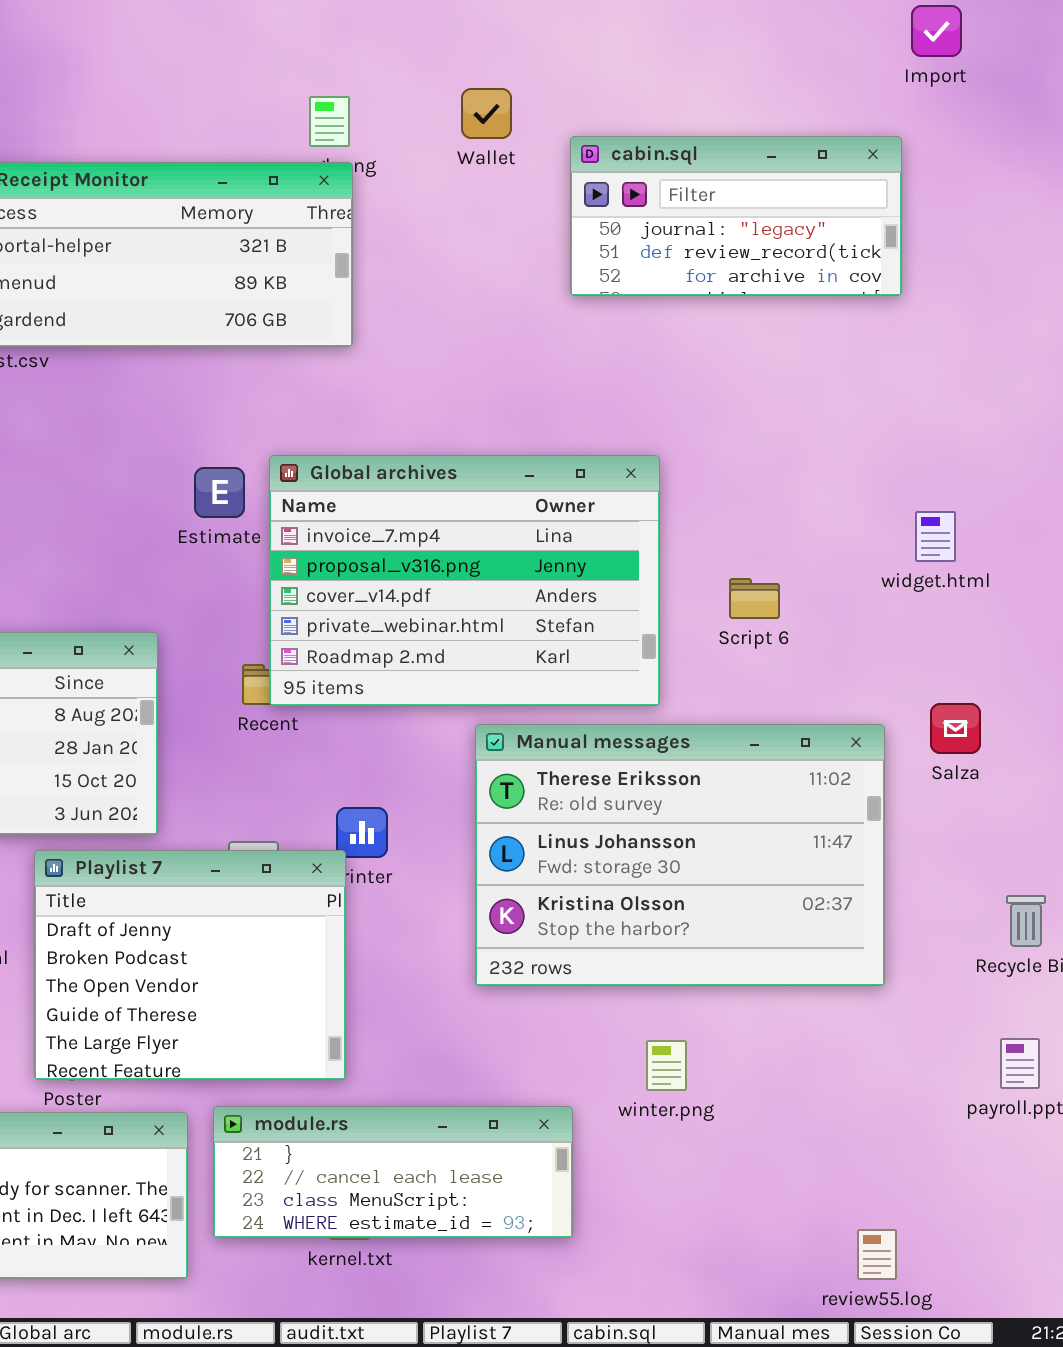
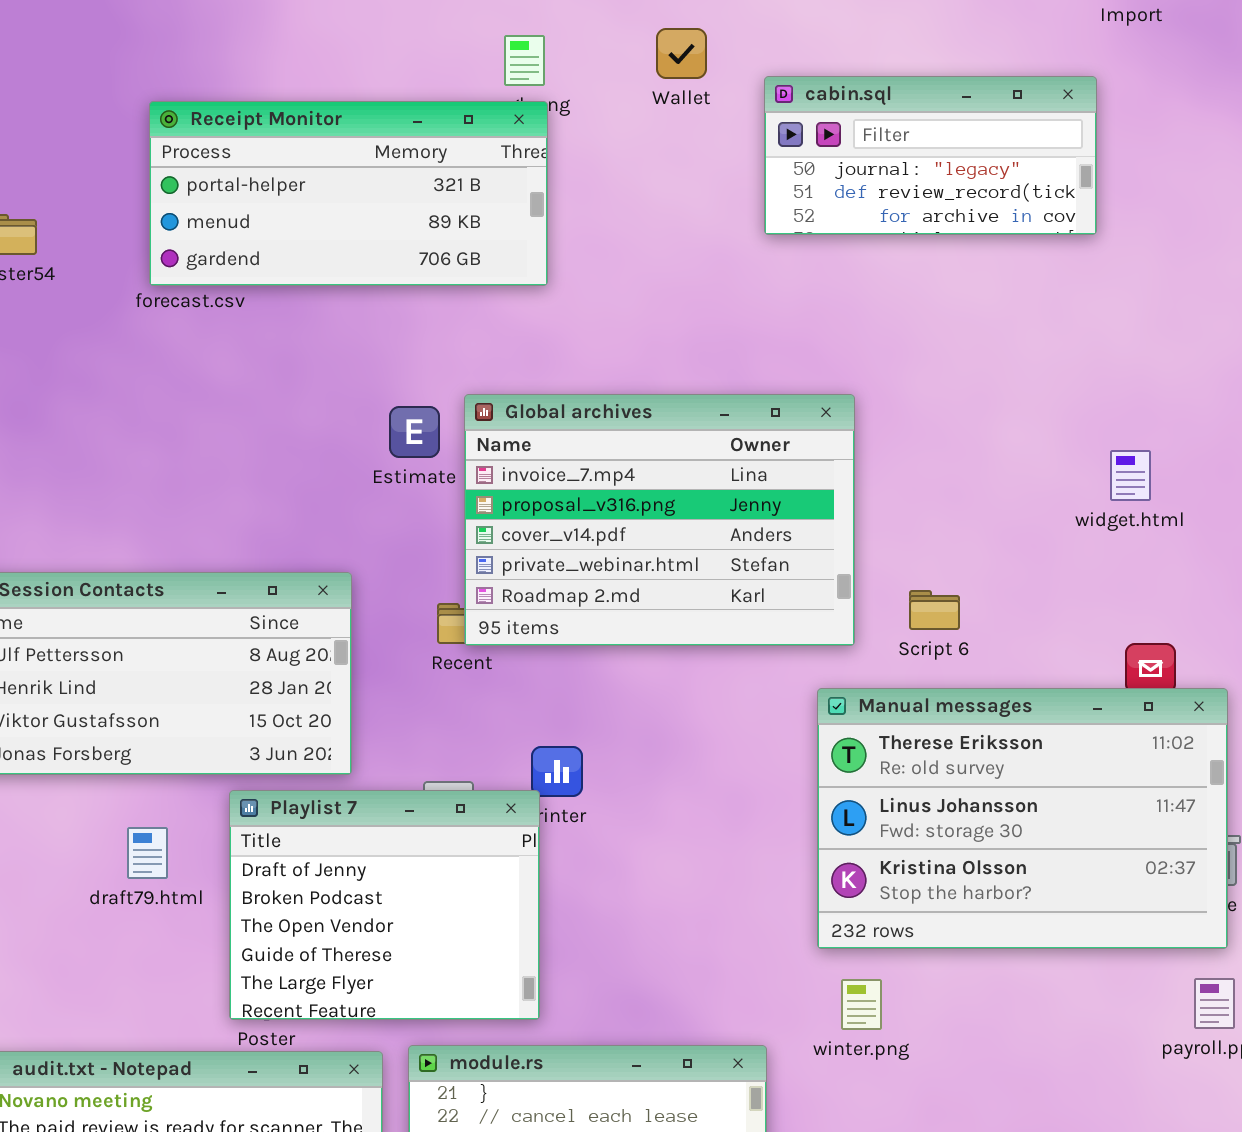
Script 6: [729,578,780,619] -> [909,590,960,630], moved
Manual messages: [475,724,885,986] -> [817,688,1228,949], moved

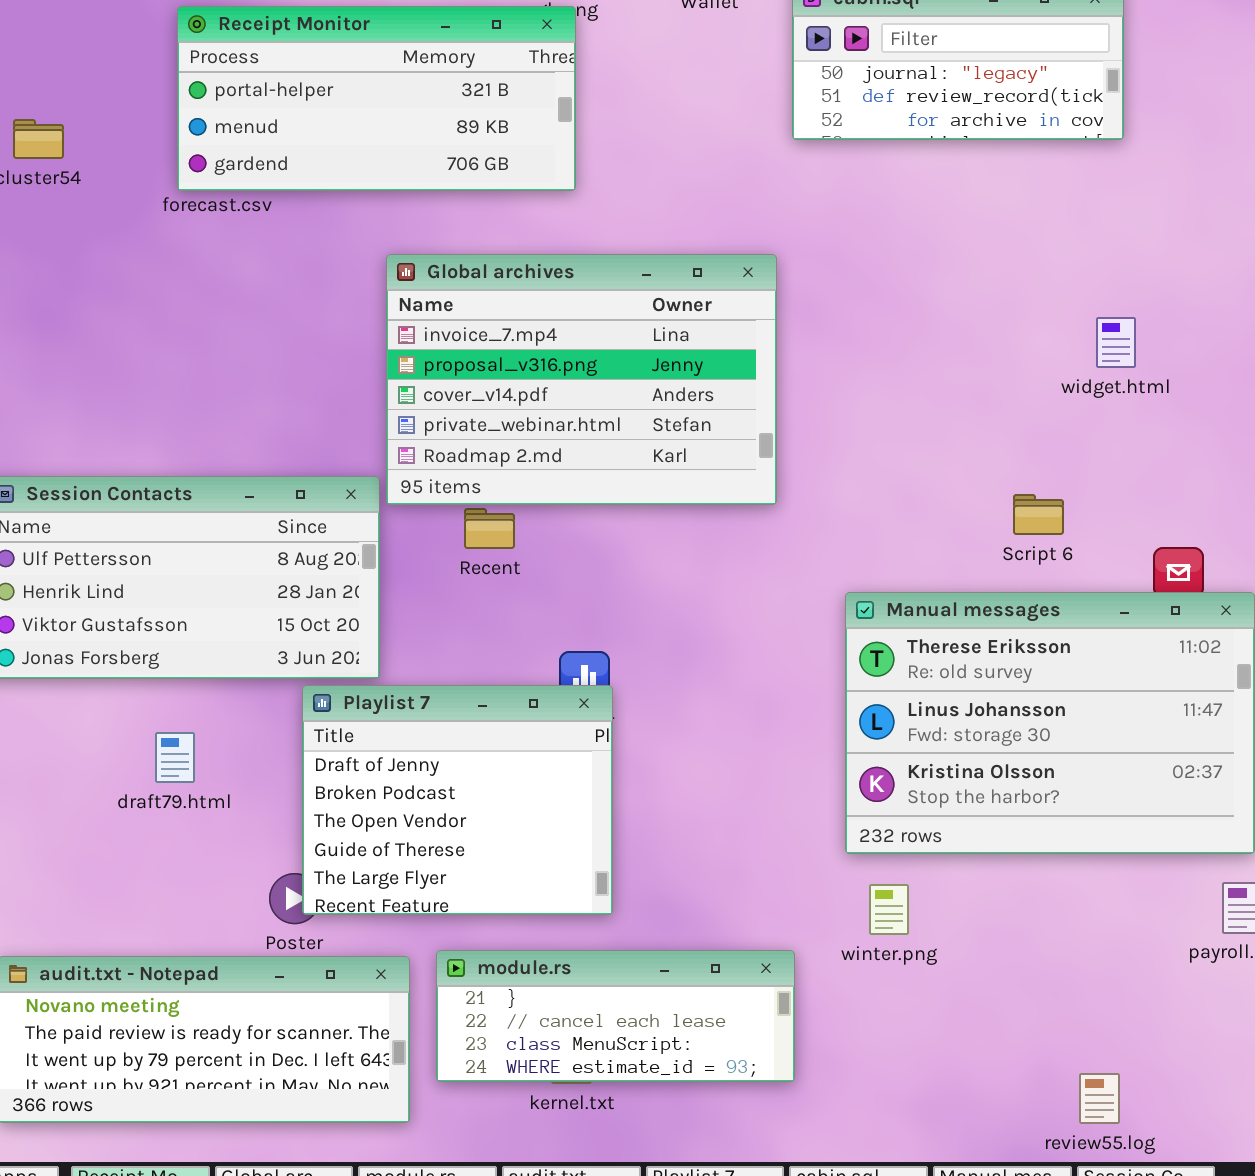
Global archives: [464,394,855,646] -> [386,254,777,505], moved
widget.html: [1110,450,1151,501] -> [1096,317,1136,368], moved
Script 6: [909,590,960,630] -> [1013,494,1064,535], moved
Playlist 7: [229,790,540,1020] -> [302,685,613,915], moved

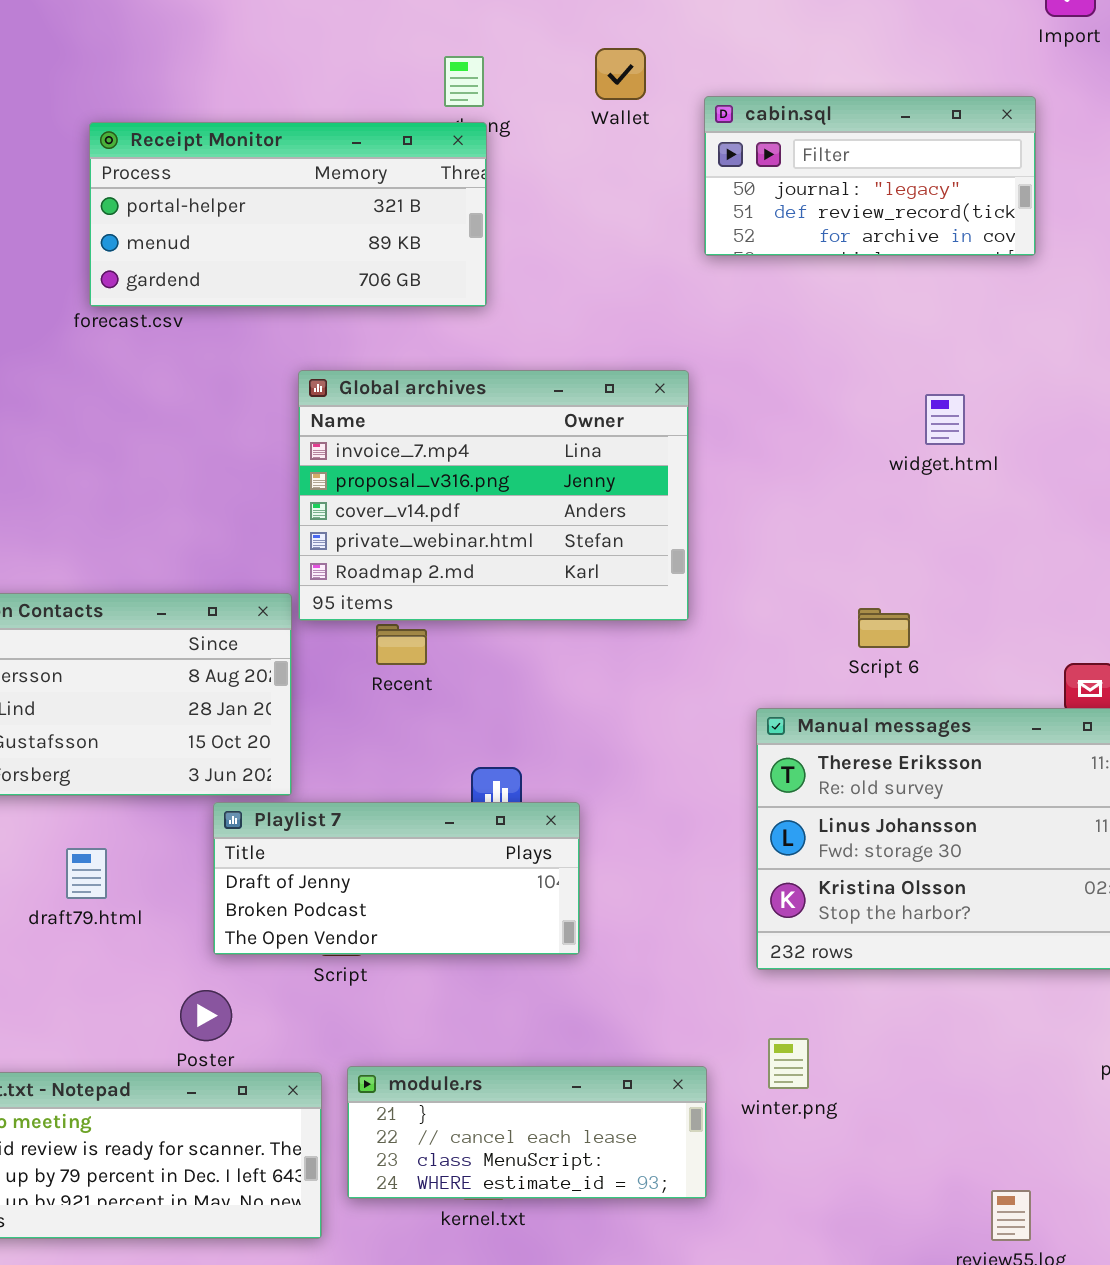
widget.html: [1096,317,1136,368] -> [925,394,965,445], moved
Script 6: [1013,494,1064,535] -> [858,608,910,648], moved
Playlist 7: [302,685,613,915] -> [213,802,580,955], resized
winter.png: [869,884,909,935] -> [768,1038,809,1089], moved

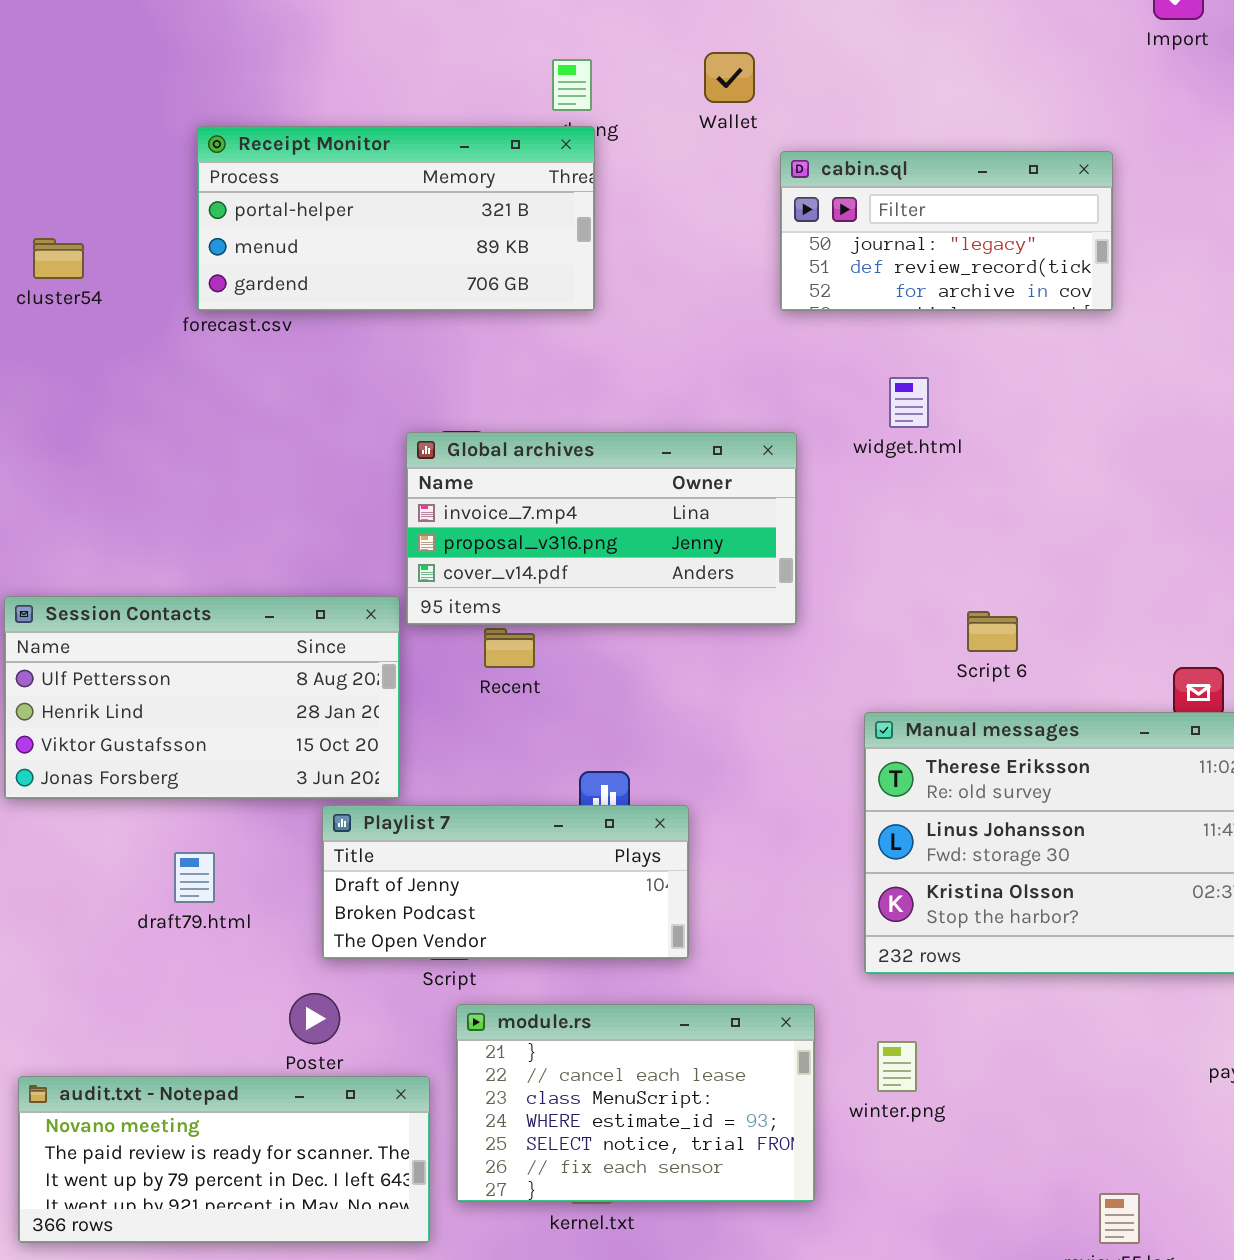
cabin.sql: [704,96,1036,256] -> [780,151,1113,311], moved
Global archives: [298,370,689,621] -> [406,432,797,625], resized
widget.html: [925,394,965,445] -> [889,377,929,428], moved
module.rs: [347,1066,707,1199] -> [456,1004,815,1202], resized

